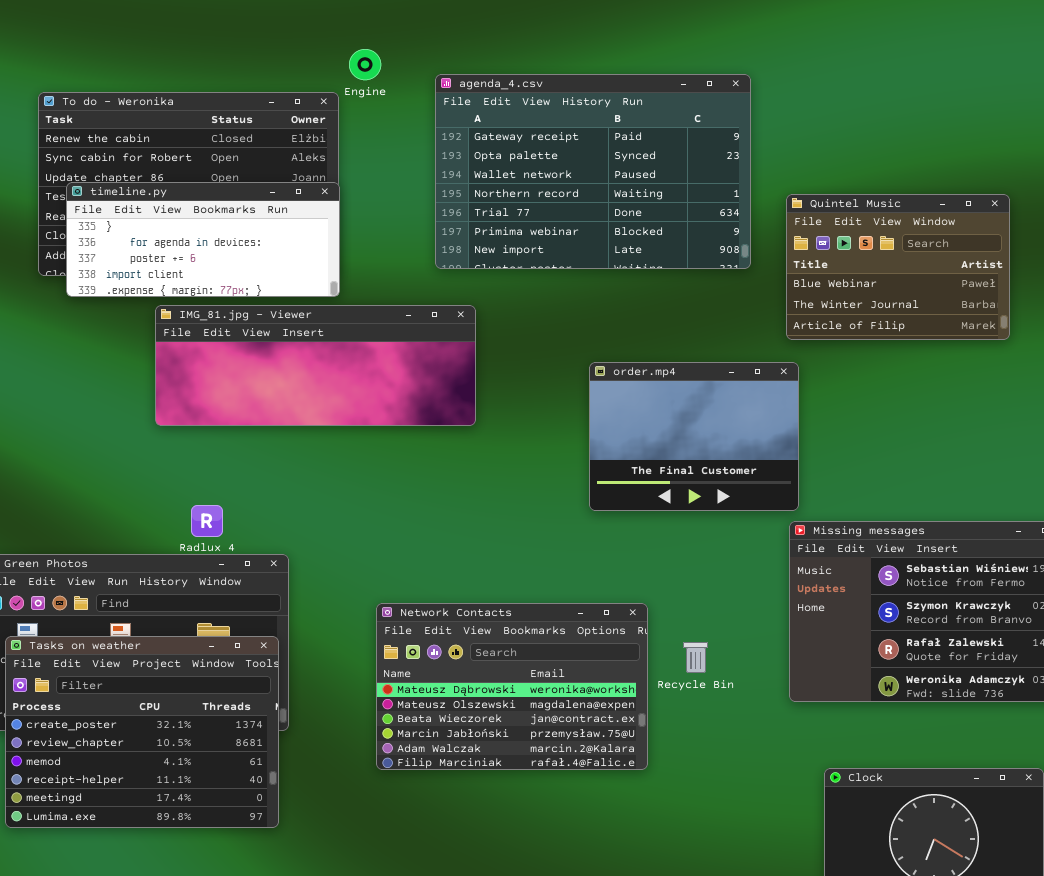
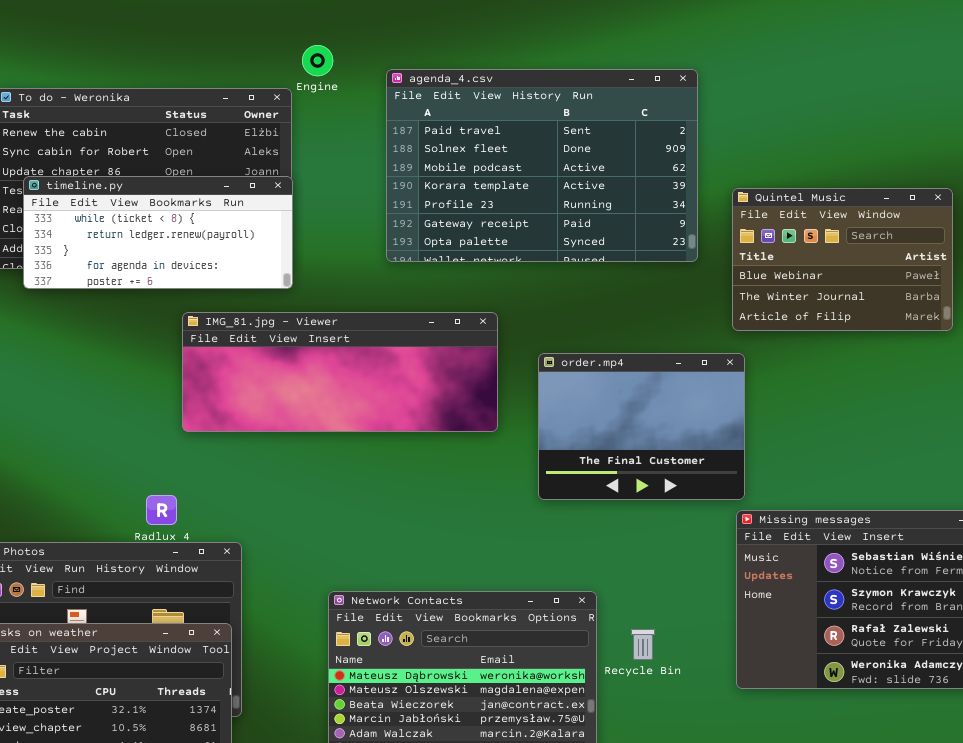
agenda_4.csv: [435,74,751,269] -> [386,69,698,262], scrolled up 5 rows
timeline.py: [66,182,340,297] -> [23,176,293,289], scrolled up 2 rows
IMG_81.jpg - Viewer: [155,305,476,426] -> [182,312,498,432], moved

